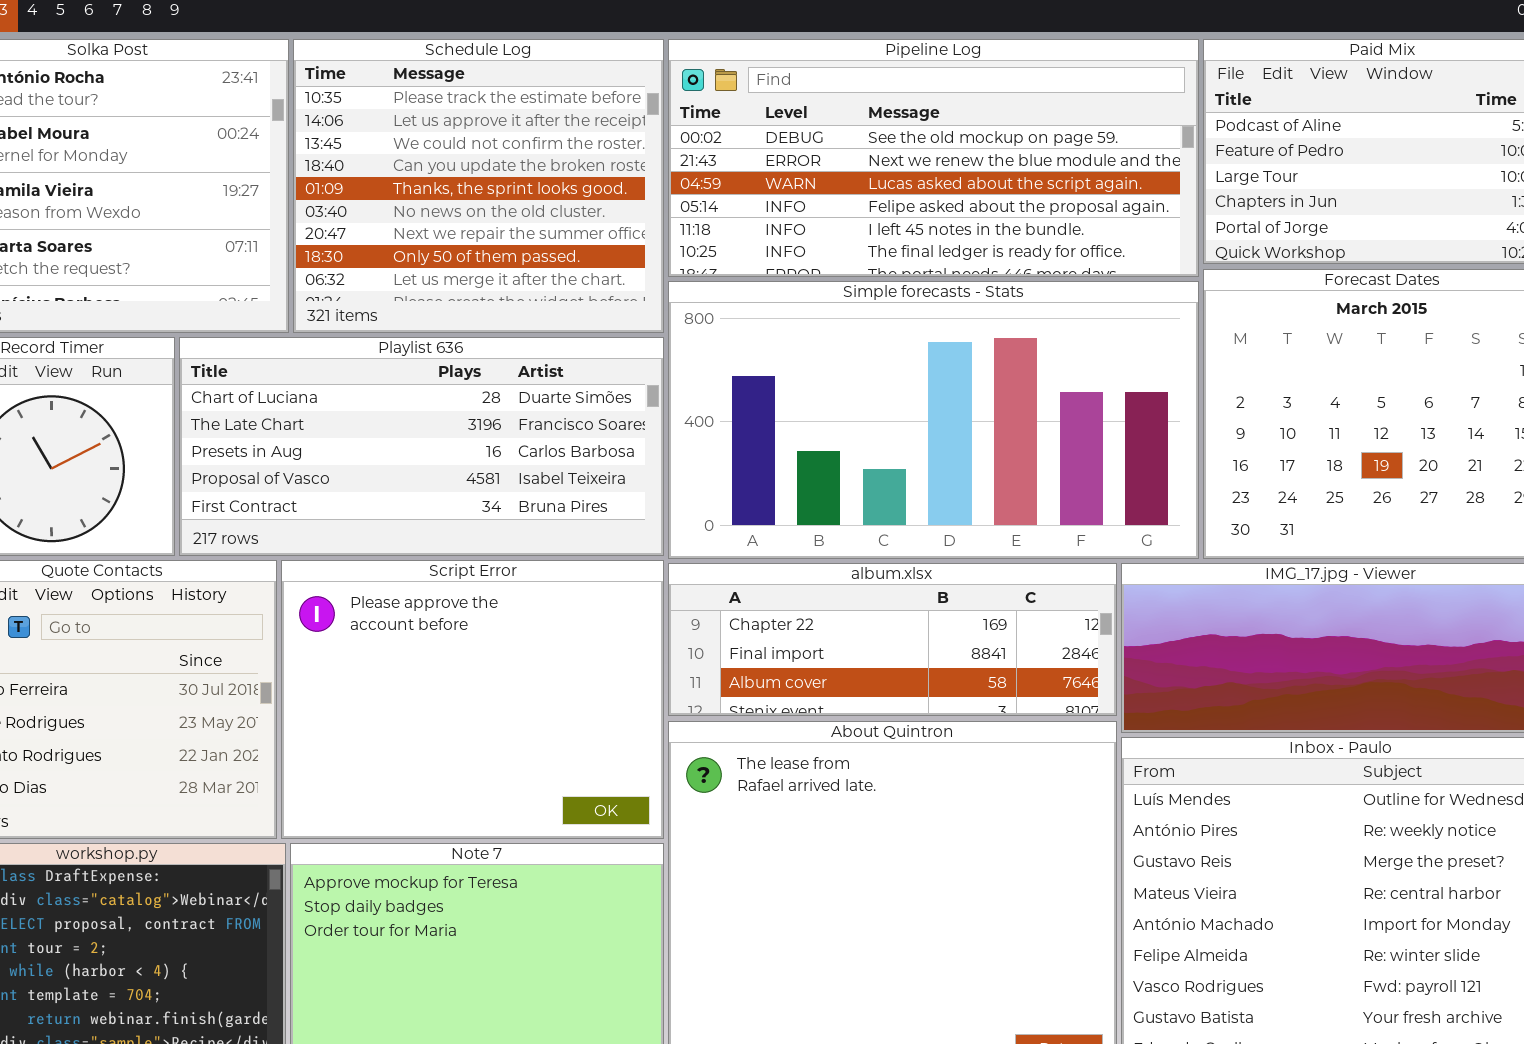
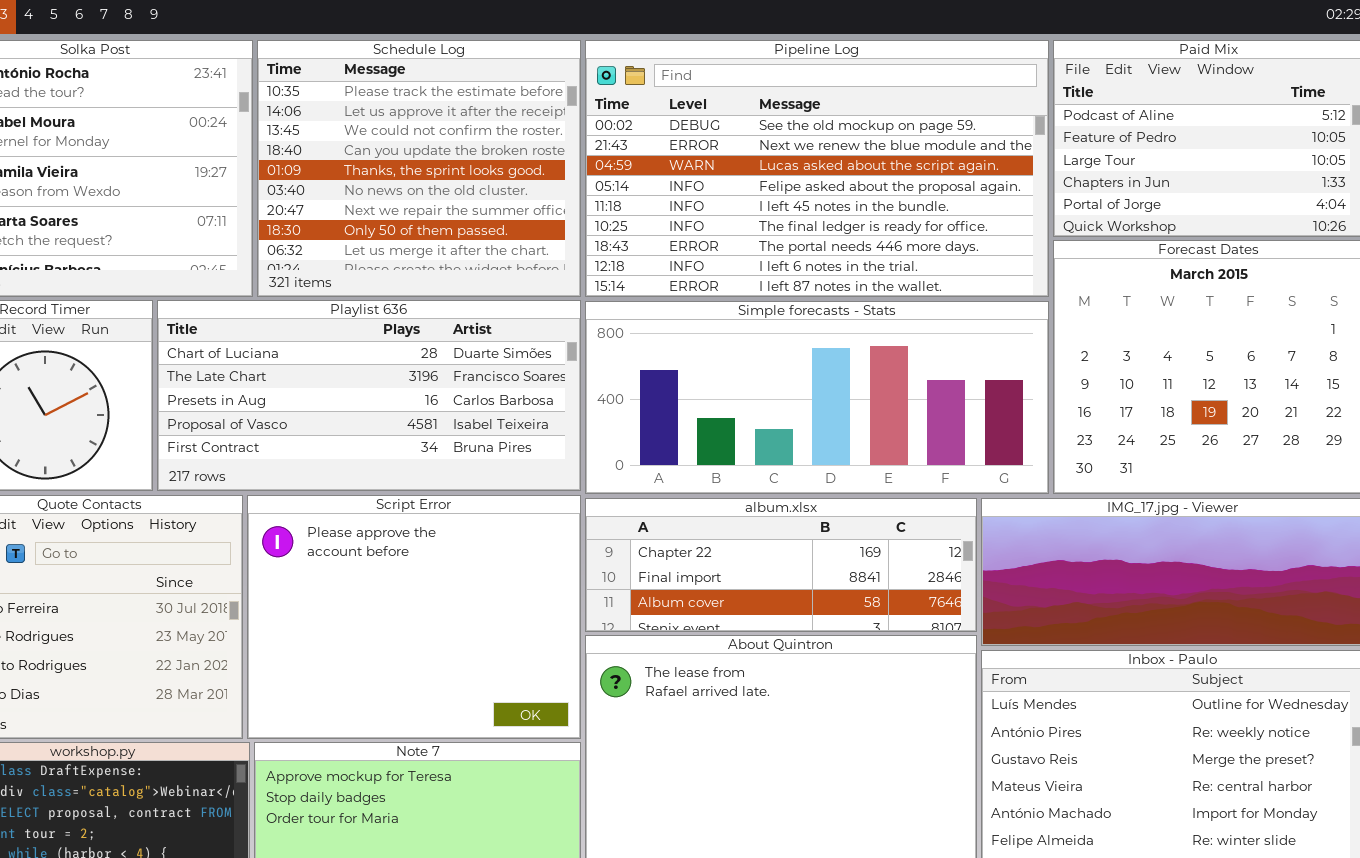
Pipeline Log: [668,39,1199,277] -> [585,40,1049,297], resized
Simple forecasts - Stats: [668,281,1199,559] -> [585,301,1049,494], resized

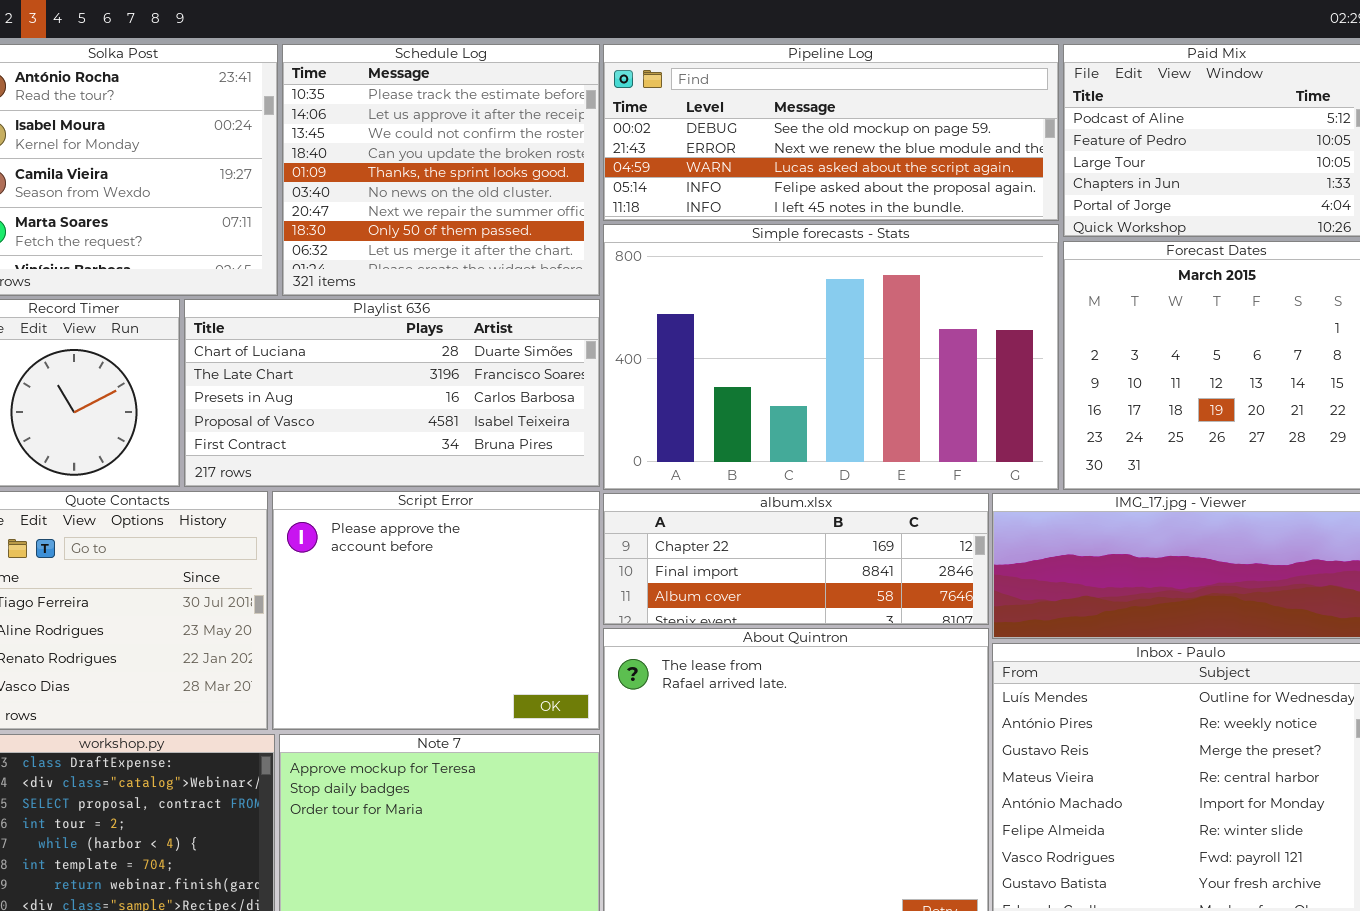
Pipeline Log: [585,40,1049,297] -> [603,44,1059,221], resized
Simple forecasts - Stats: [585,301,1049,494] -> [603,224,1059,490], resized

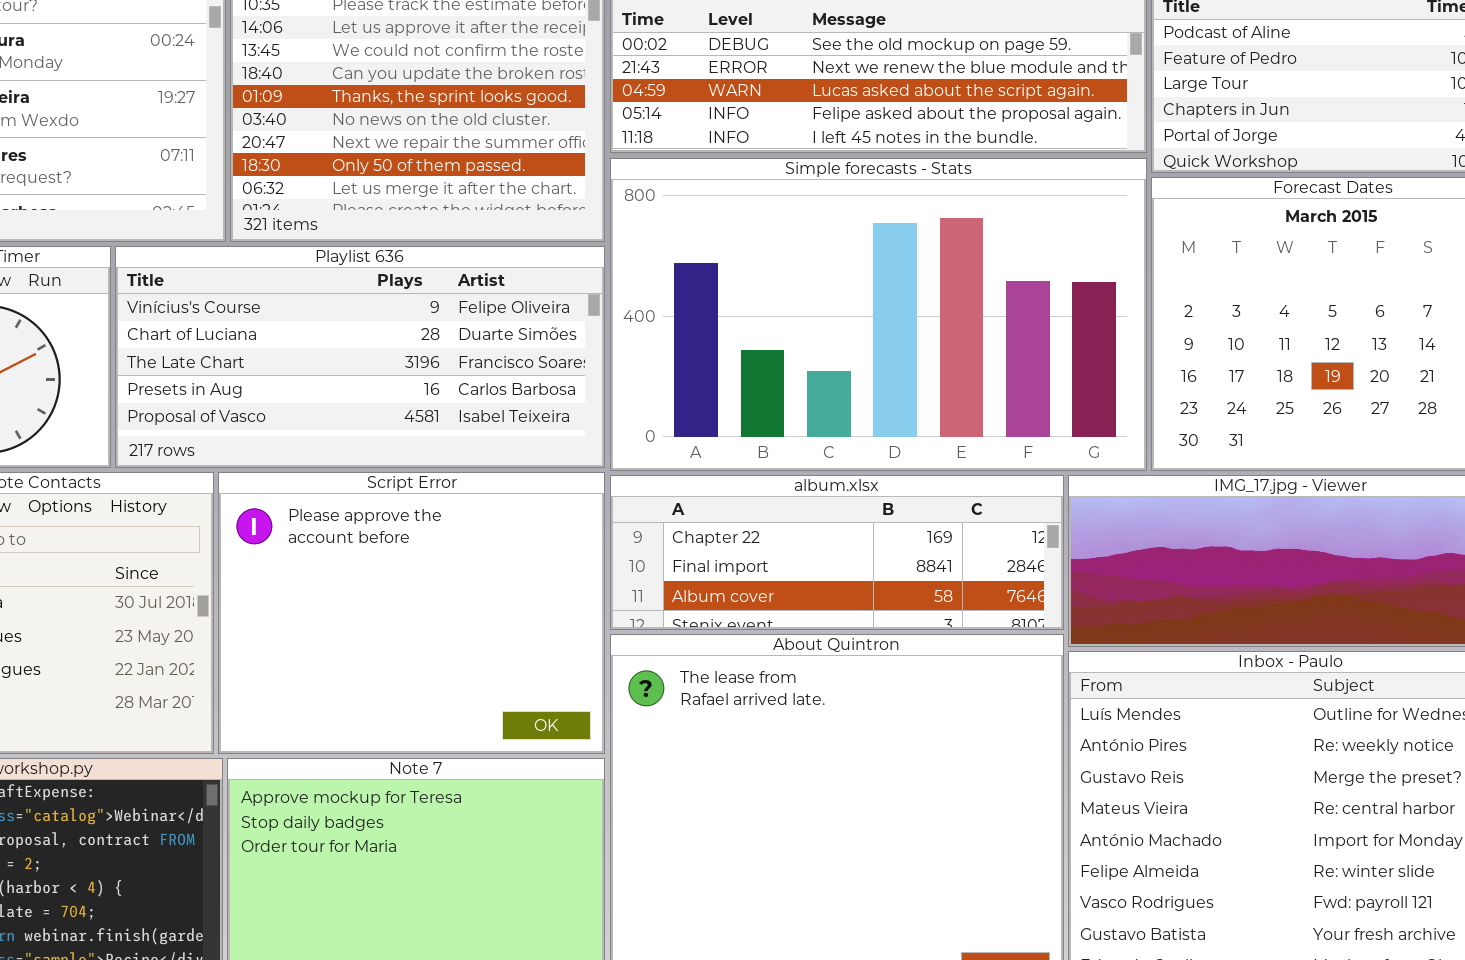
Playlist 636: [184,299,600,487] -> [115,246,605,468], scrolled up 1 row

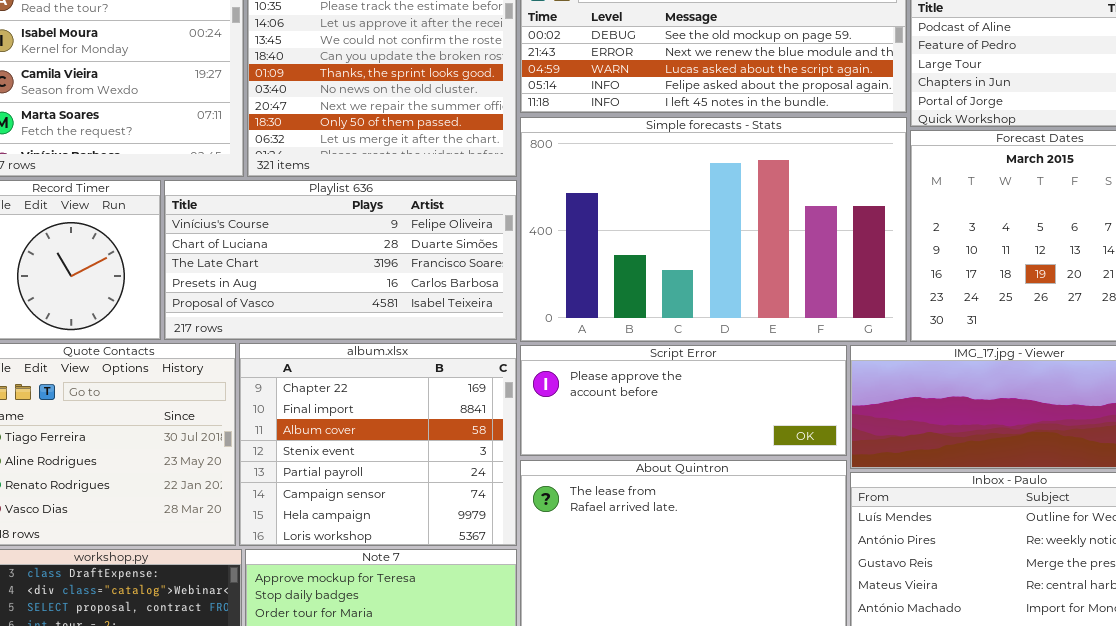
Script Error: [218,472,605,754] -> [520,345,847,456], moved, resized
album.xlsx: [610,475,1064,630] -> [239,343,517,546], moved, resized

